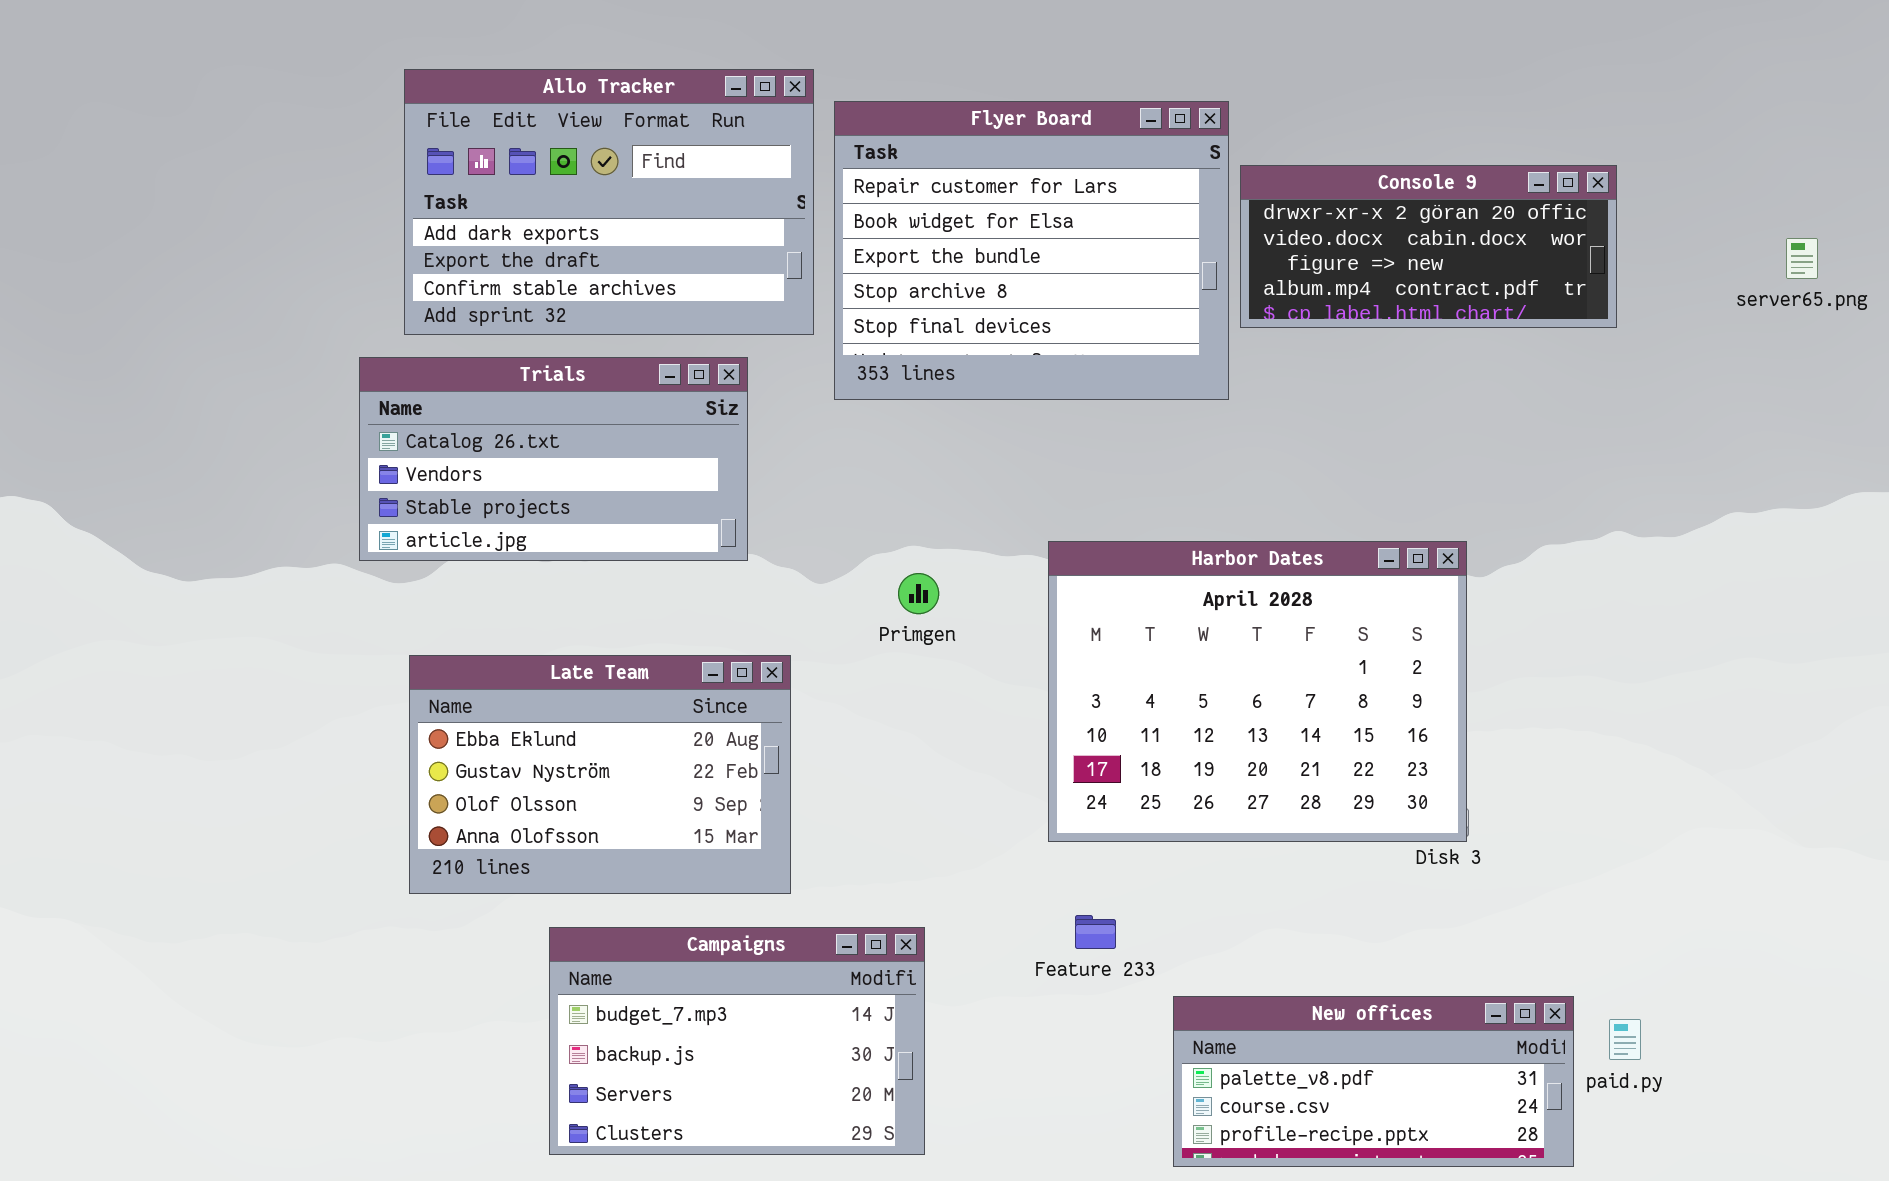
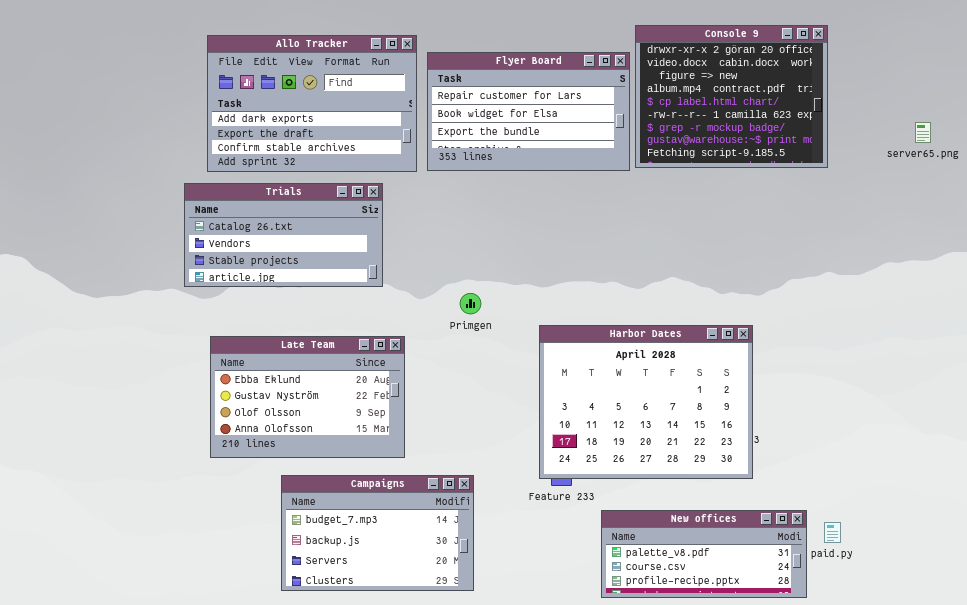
Flyer Board: [834,101,1229,400] -> [427,52,630,171], resized
Console 9: [1240,165,1617,328] -> [635,25,828,168], resized
Harbor Dates: [1048,541,1467,842] -> [539,325,753,479], moved

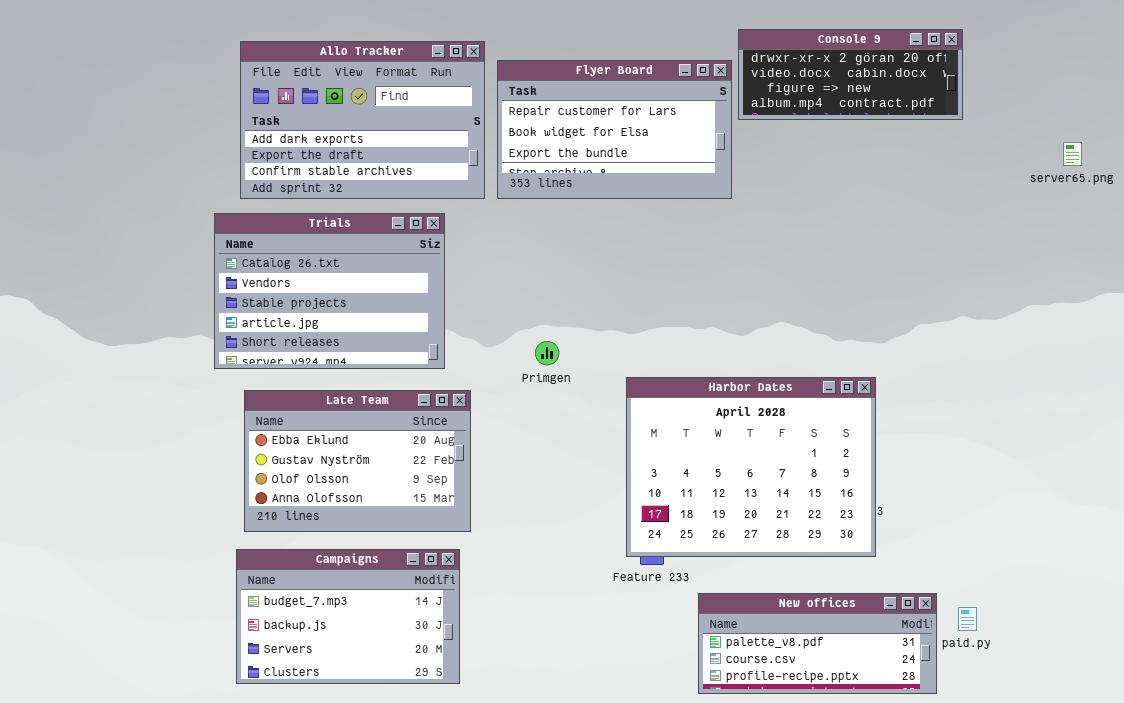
Console 9: [635,25,828,168] -> [738,29,963,120], resized
Trials: [184,183,383,287] -> [214,213,445,369], resized
Campaigns: [281,475,474,591] -> [236,549,460,684], moved

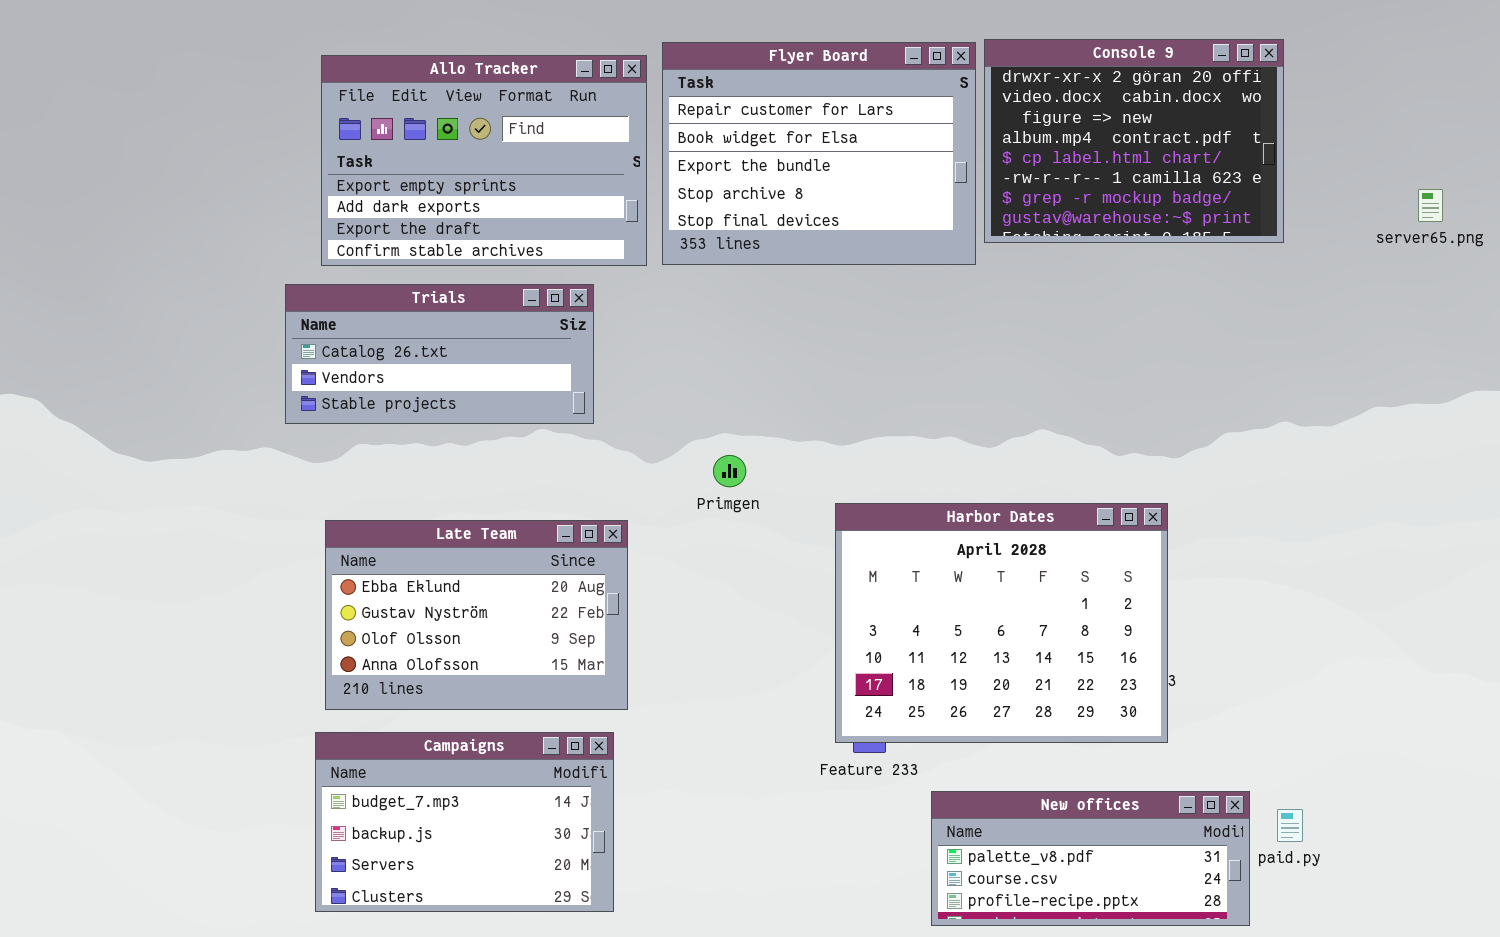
Console 9: [738,29,963,120] -> [984,39,1284,243], resized
Allo Tracker: [240,41,485,199] -> [321,55,647,266], scrolled up 1 row
Flyer Board: [497,60,732,199] -> [662,42,976,265], resized
Trials: [214,213,445,369] -> [285,284,594,424], resized

